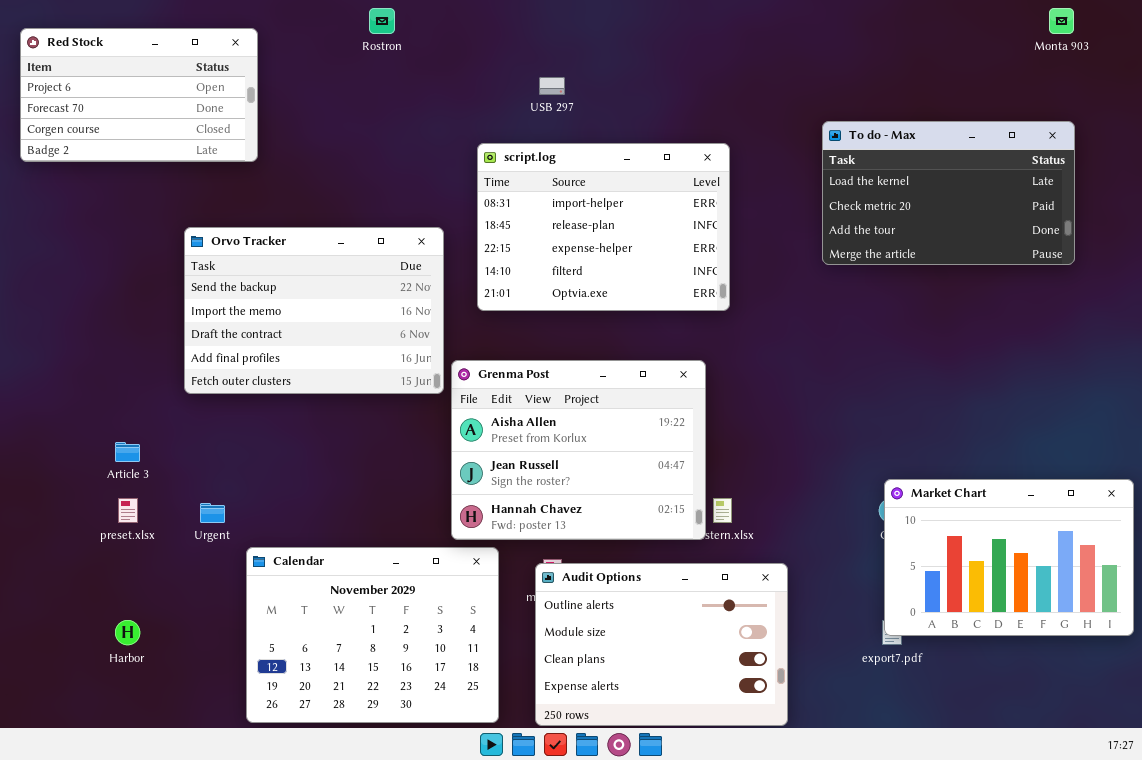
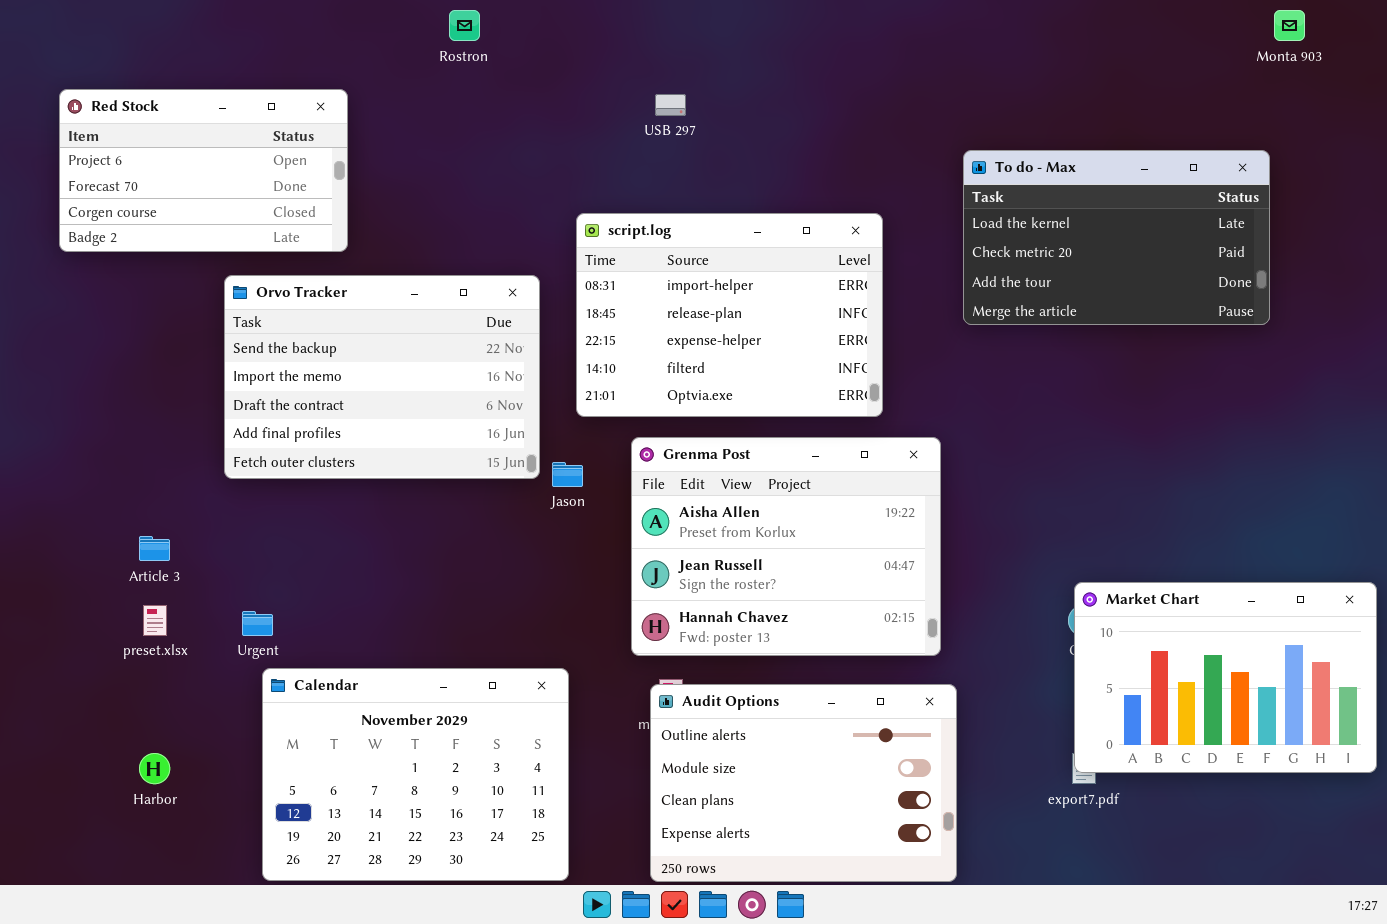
Red Stock: [20,28,258,162] -> [59,89,348,252], moved
To do - Max: [822,121,1075,265] -> [963,150,1270,325], moved
script.log: [477,143,730,311] -> [576,213,883,417], moved
Grenma Post: [451,360,706,540] -> [631,437,941,656], moved
Calendar: [246,547,499,723] -> [262,668,569,881], moved

